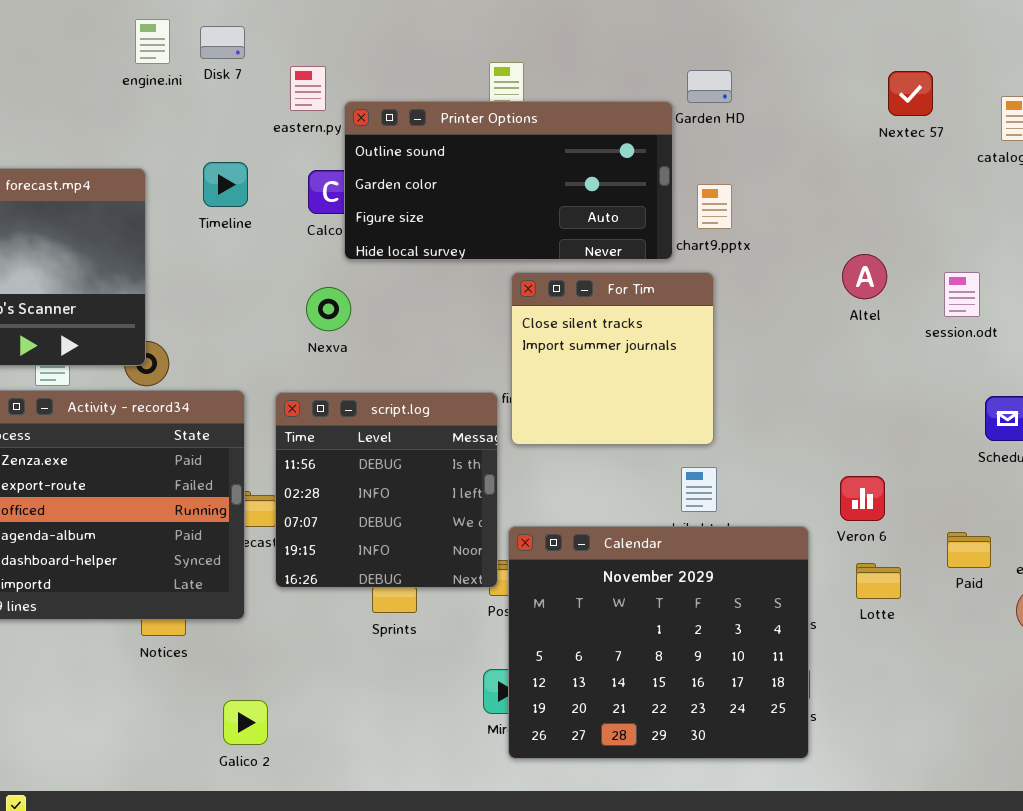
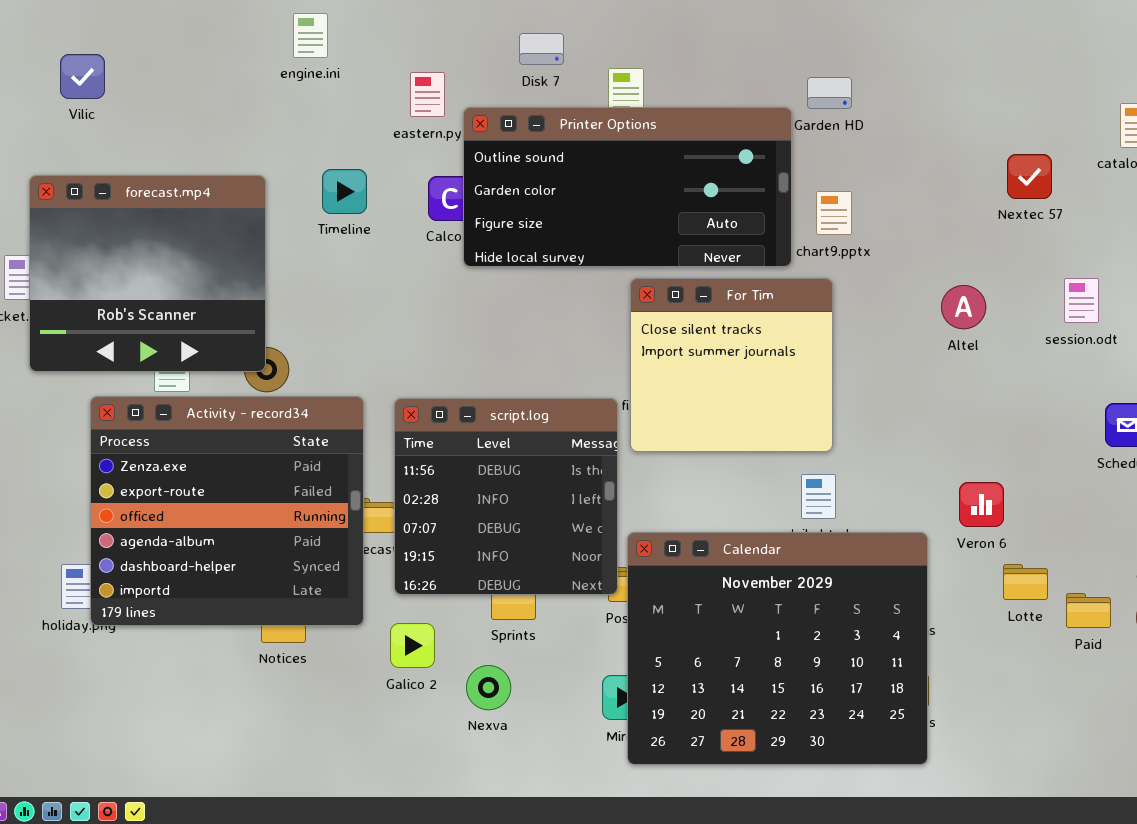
engine.ini: [135,19,170,64] -> [293,13,328,58], moved
Disk 7: [200,26,245,59] -> [519,33,564,65], moved
Nextec 57: [888,71,933,116] -> [1007,154,1052,199], moved
Altel: [842,254,887,299] -> [941,285,986,329], moved
Nexva: [306,287,351,331] -> [466,665,511,710], moved
Paid: [947,532,991,568] -> [1066,593,1111,628], moved
Lotte: [856,563,901,599] -> [1003,564,1048,600], moved
Galico 2: [223,700,268,745] -> [390,623,435,668], moved

